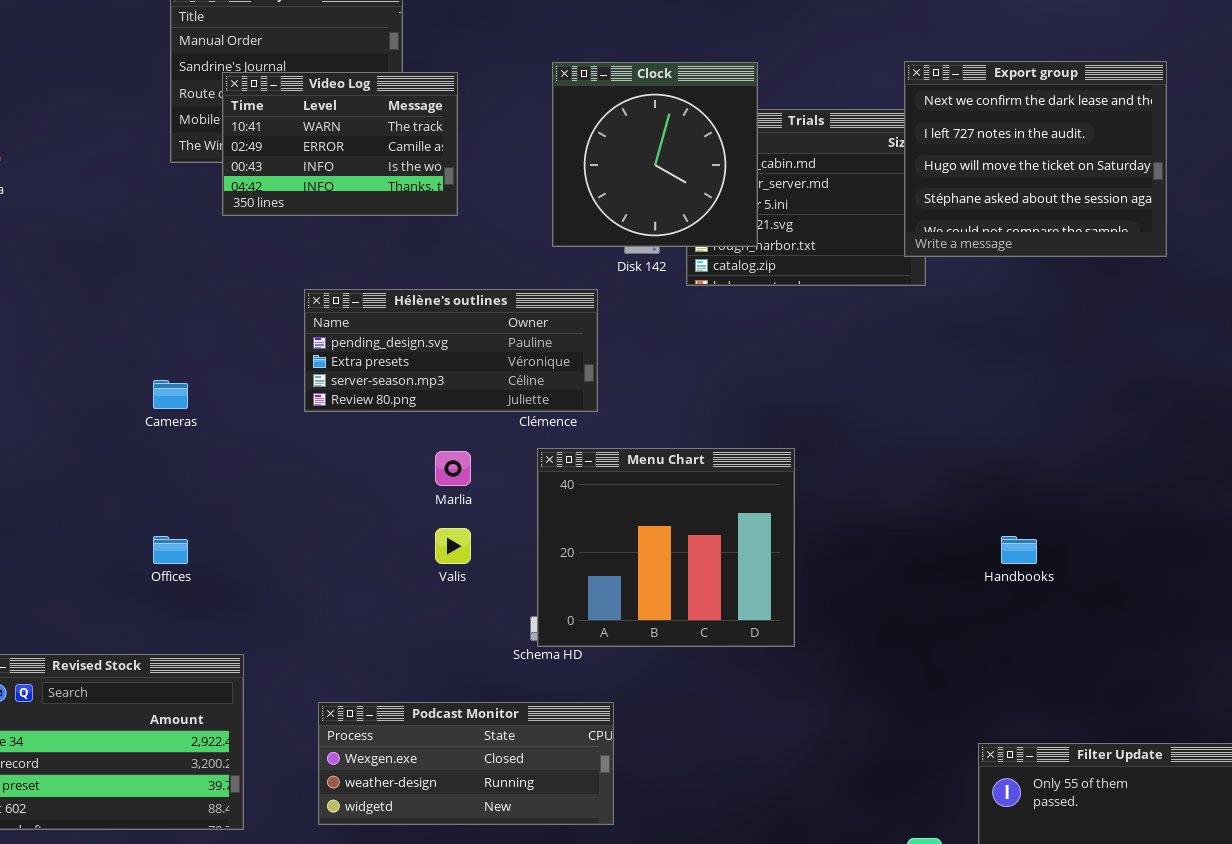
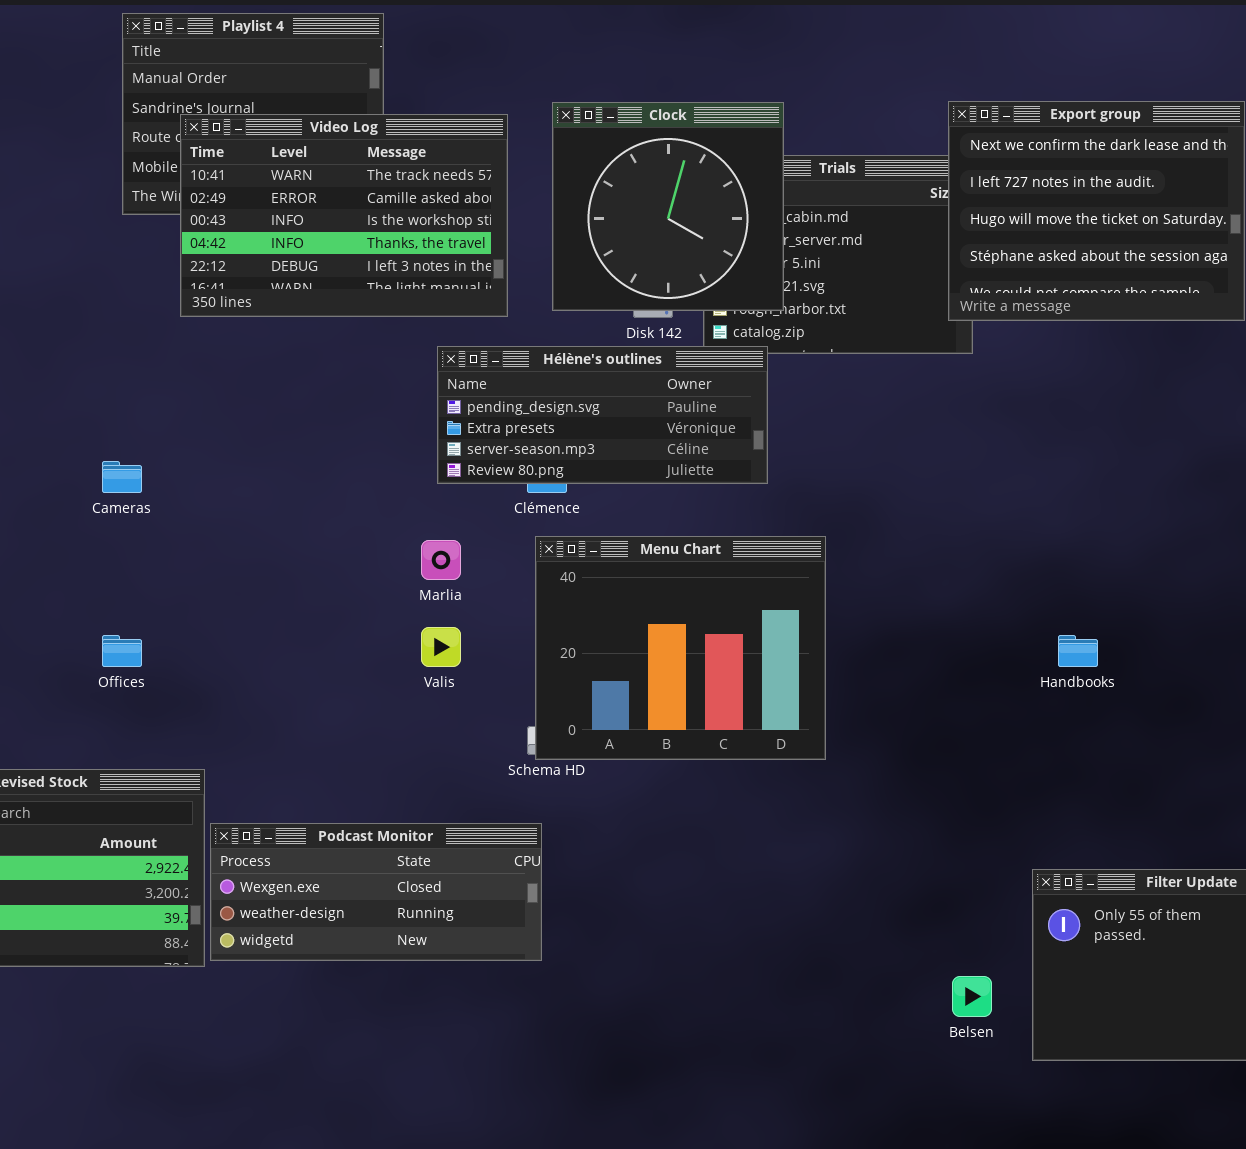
Video Log: [222,72,458,216] -> [180,114,508,317], resized
Hélène's outlines: [304,289,598,412] -> [437,346,768,484], moved
Podcast Monitor: [318,702,614,825] -> [210,823,542,961], moved

